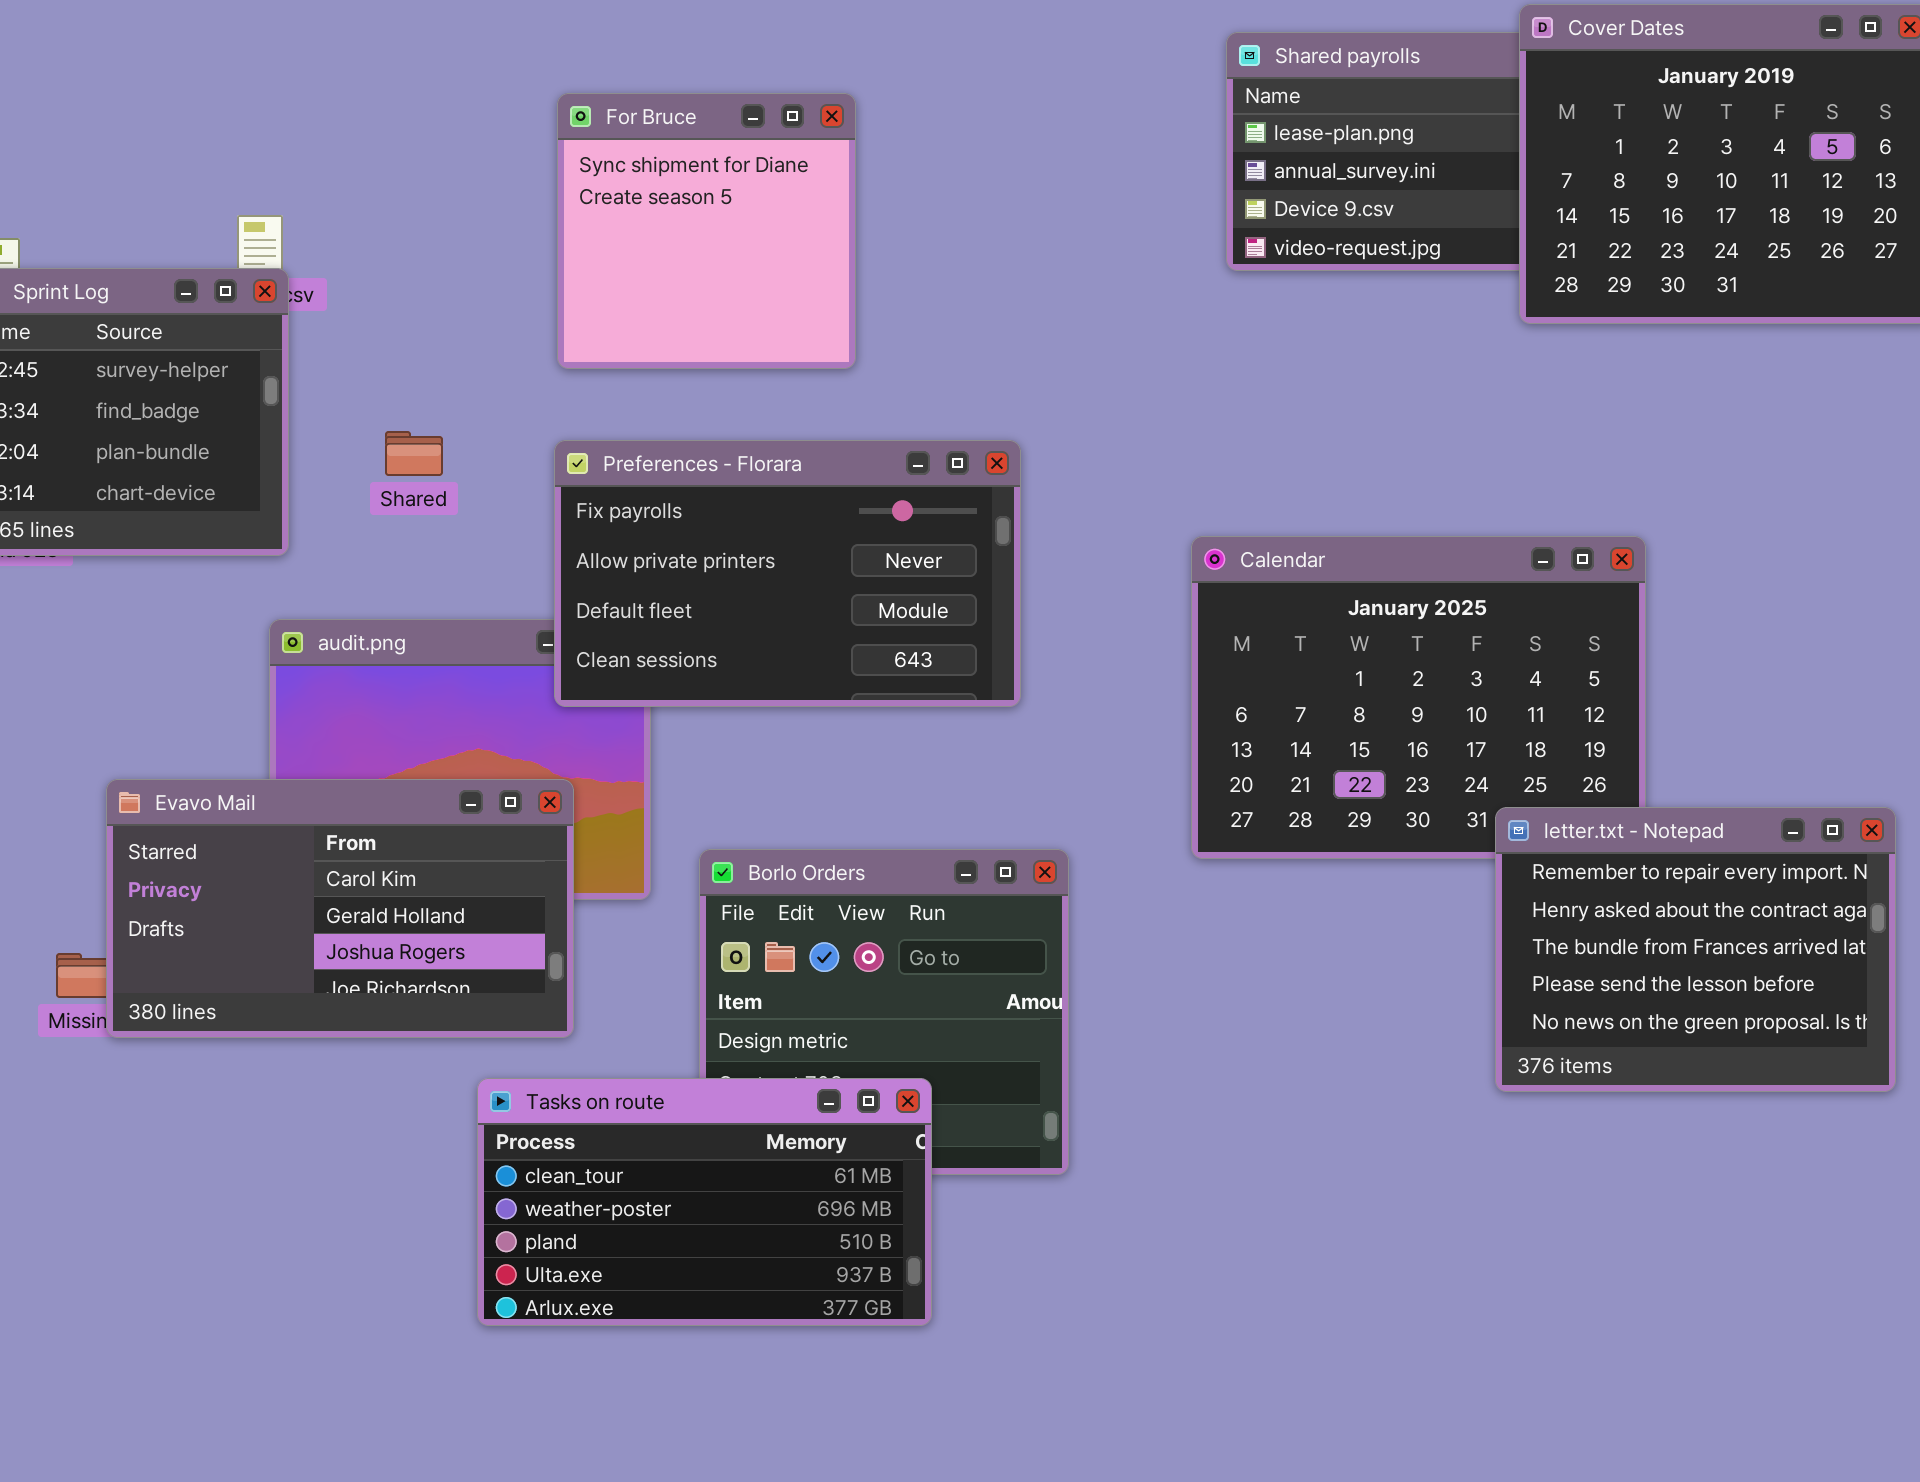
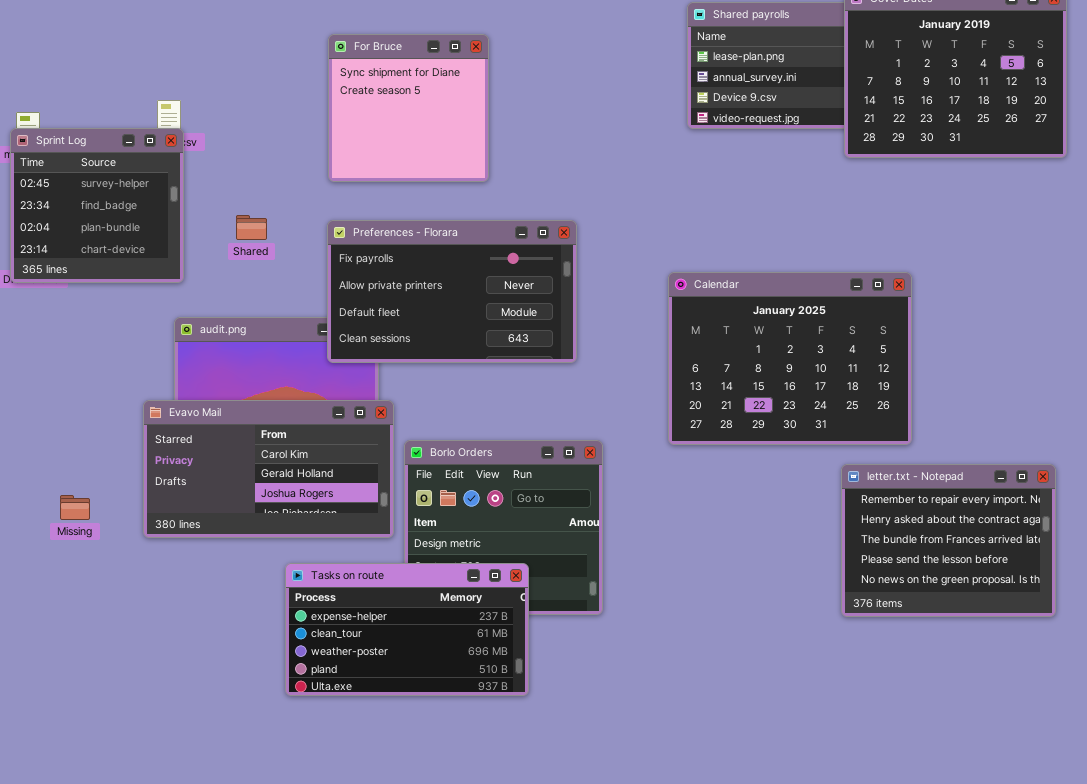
Evavo Mail: [106,779,574,1038] -> [143,400,394,538], moved
letter.txt - Notepad: [1495,807,1896,1092] -> [841,464,1056,617], moved
Tasks on route: [477,1078,932,1326] -> [285,563,529,696], scrolled up 1 row

